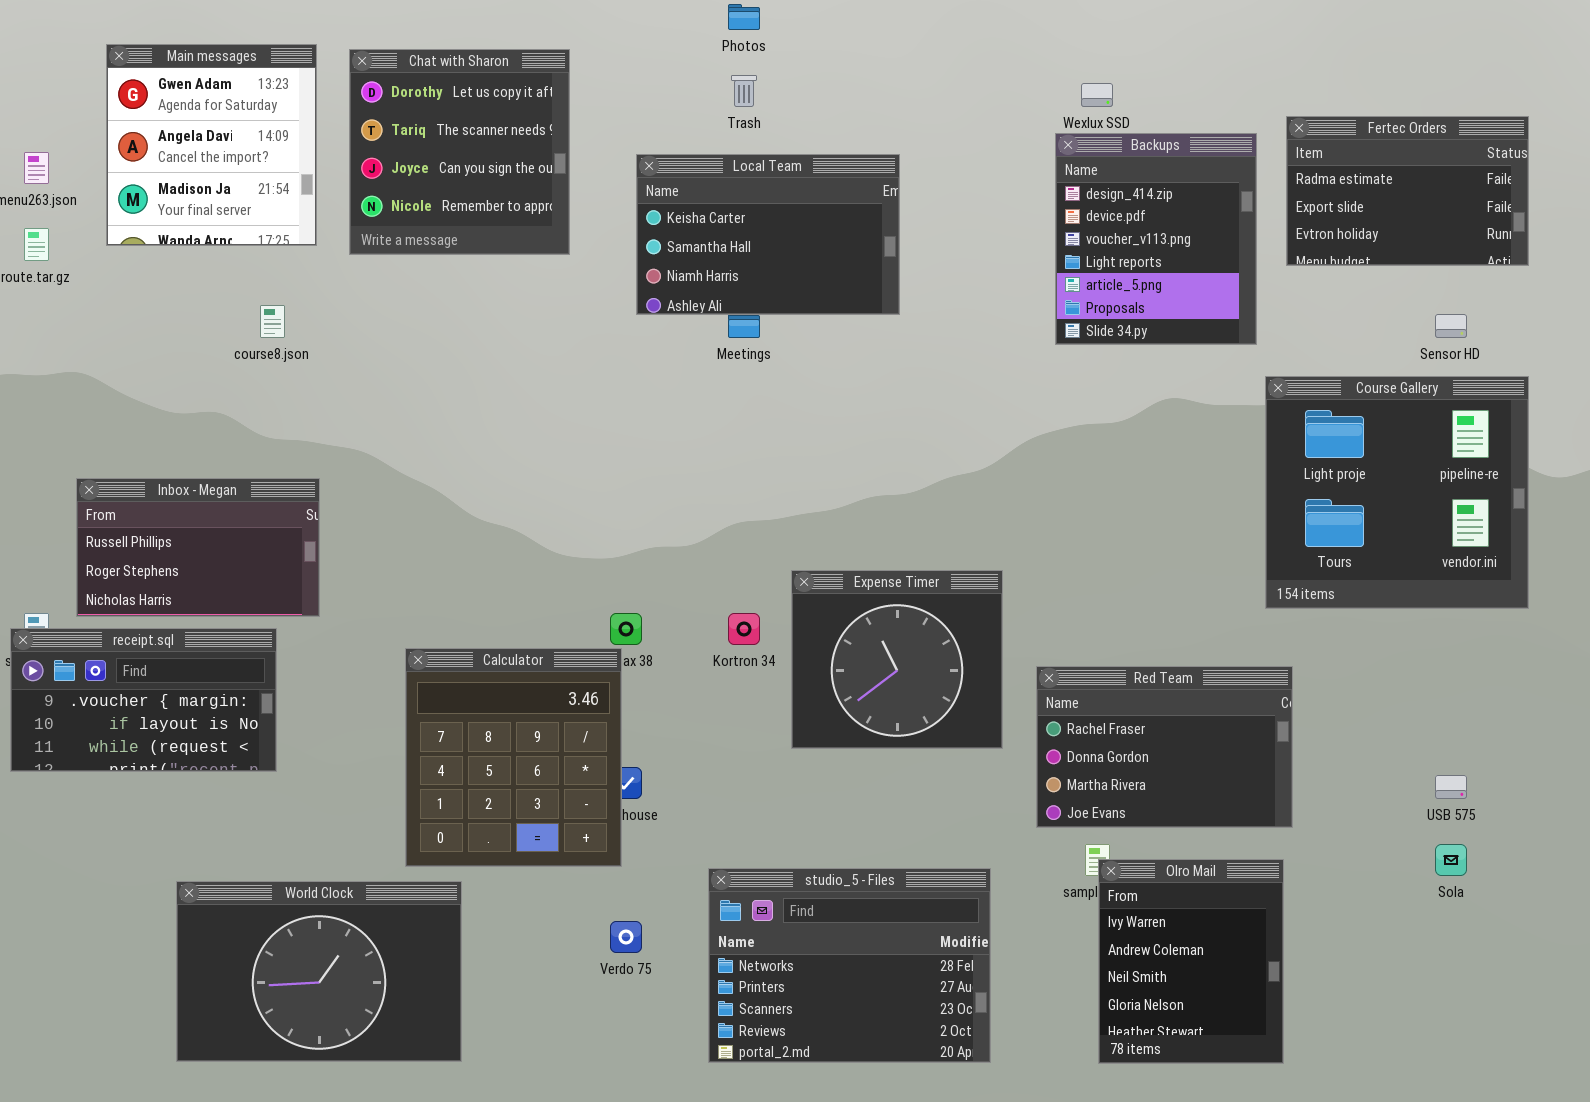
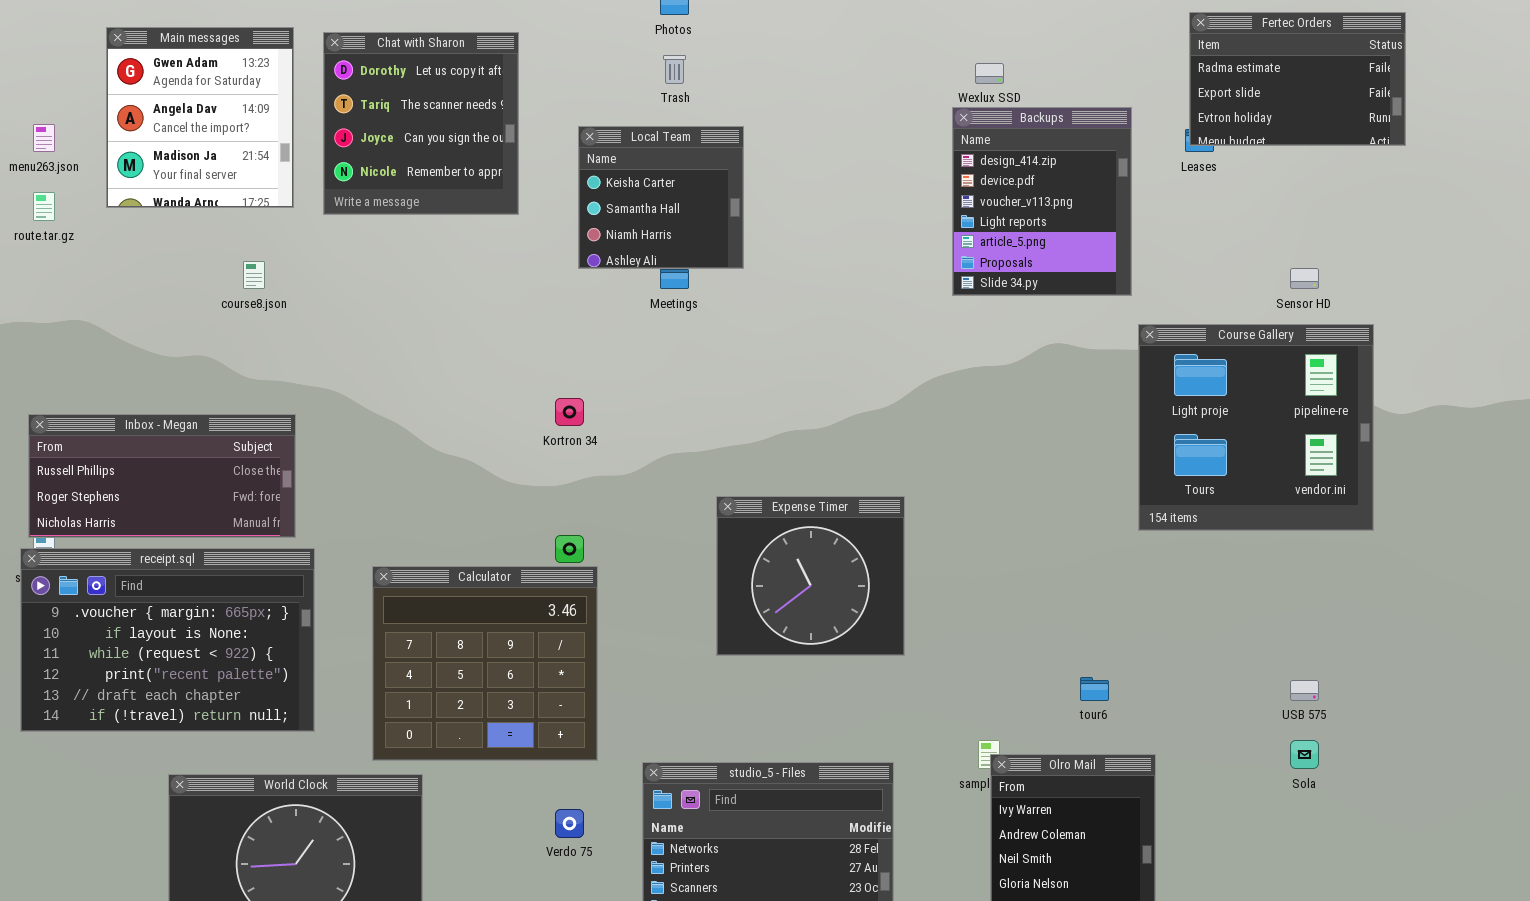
Fertec Orders: [1286,116,1529,266] -> [1189,12,1406,146], moved
Local Team: [636,154,900,315] -> [578,126,744,269], resized
Inbox - Megan: [76,478,320,617] -> [28,414,296,538], resized
Kortron 34: [728,613,760,645] -> [555,398,584,426], moved
receipt.sql: [10,628,277,772] -> [20,548,315,732], resized
Calculator: [405,648,622,867] -> [372,566,598,761], resized
Red Team: [1036,666,1293,828] -> none, closed

